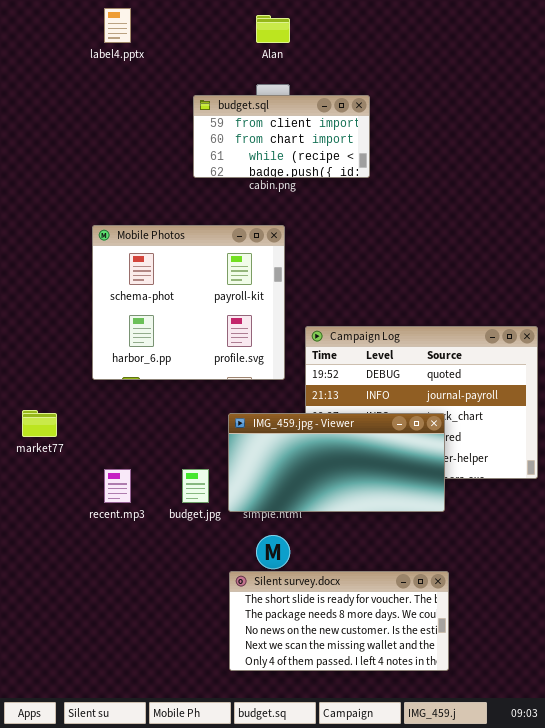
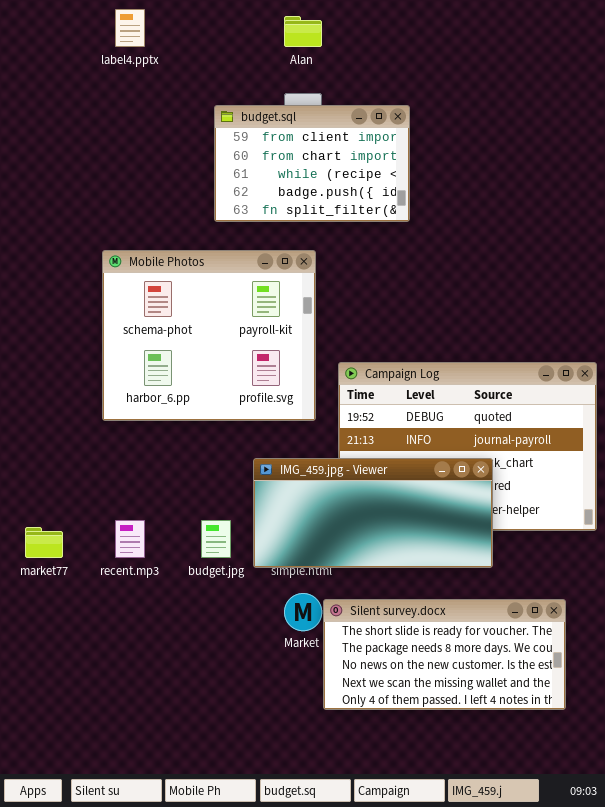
budget.sql: [193,95,370,178] -> [214,105,410,222], resized
market77: [22,410,57,437] -> [25,527,63,558], moved
Silent survey.docx: [229,571,449,671] -> [323,599,566,710], moved

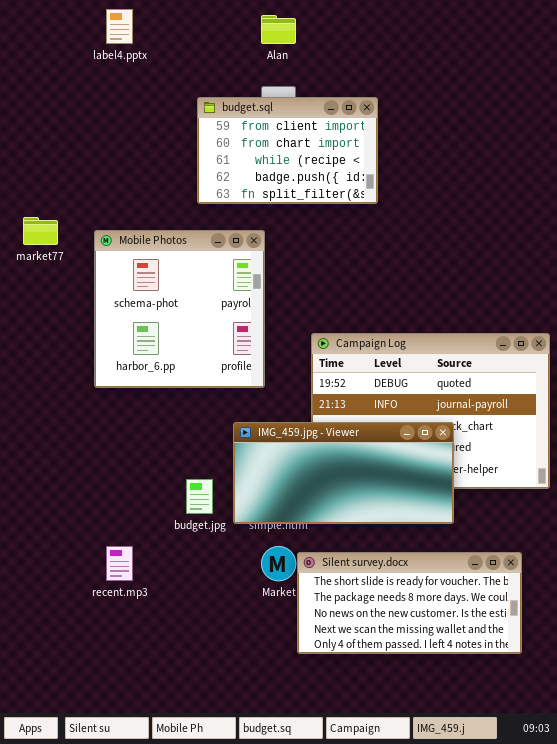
Mobile Photos: [102,250,316,421] -> [94,230,265,388], resized
recent.mp3: [115,520,145,558] -> [106,546,133,581], moved
market77: [25,527,63,558] -> [23,217,58,245], moved

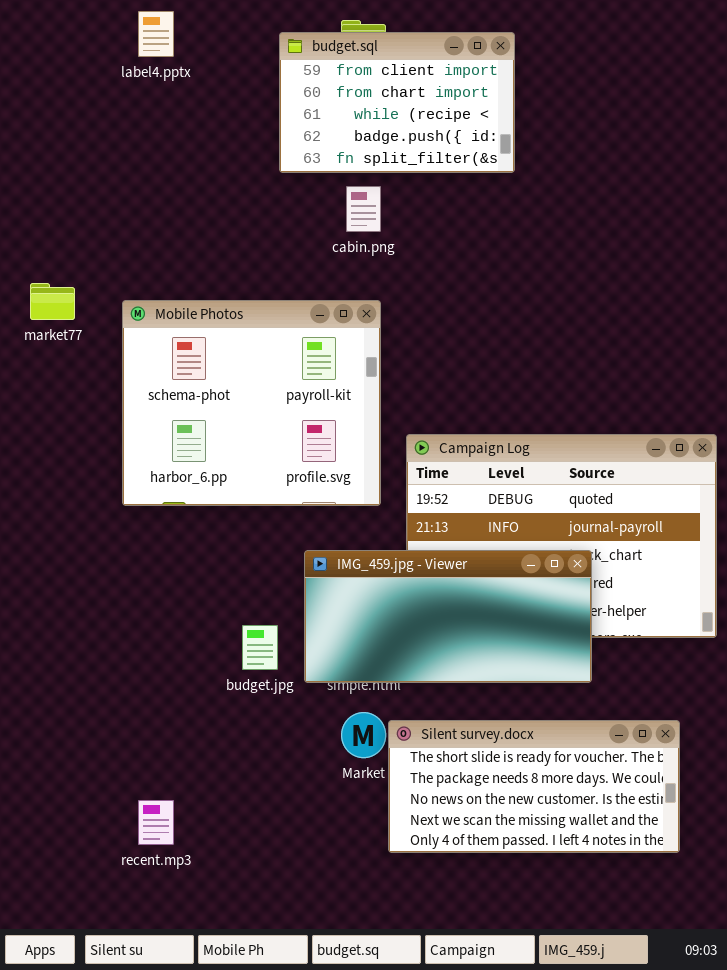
budget.sql: [197,97,378,204] -> [279,32,515,173], moved
Mobile Photos: [94,230,265,388] -> [122,300,381,506], resized
recent.mp3: [106,546,133,581] -> [138,800,174,845], moved

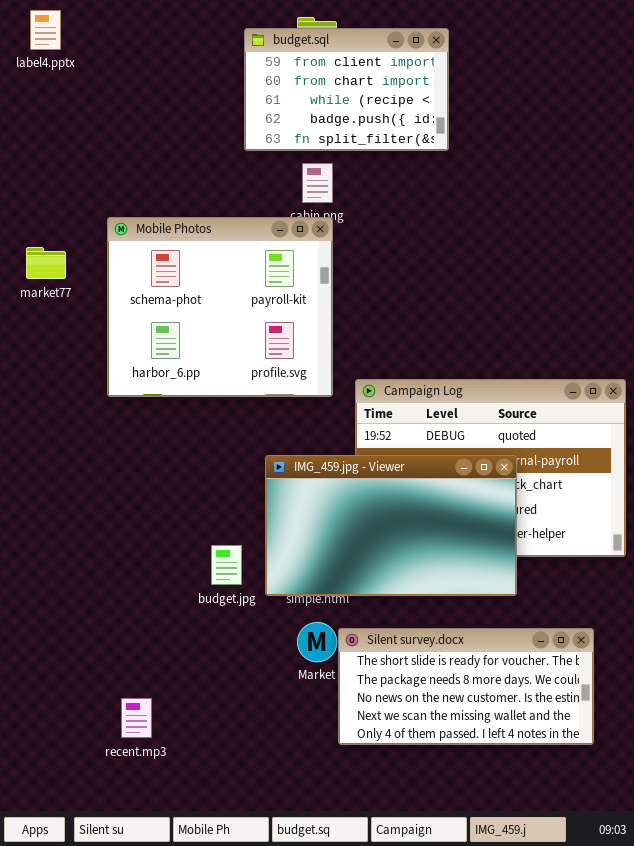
label4.pptx: [138,11,174,57] -> [30,10,61,50], moved
Mobile Photos: [122,300,381,506] -> [107,217,333,397], moved
IMG_459.jpg - Viewer: [304,550,592,683] -> [265,455,517,596], resized

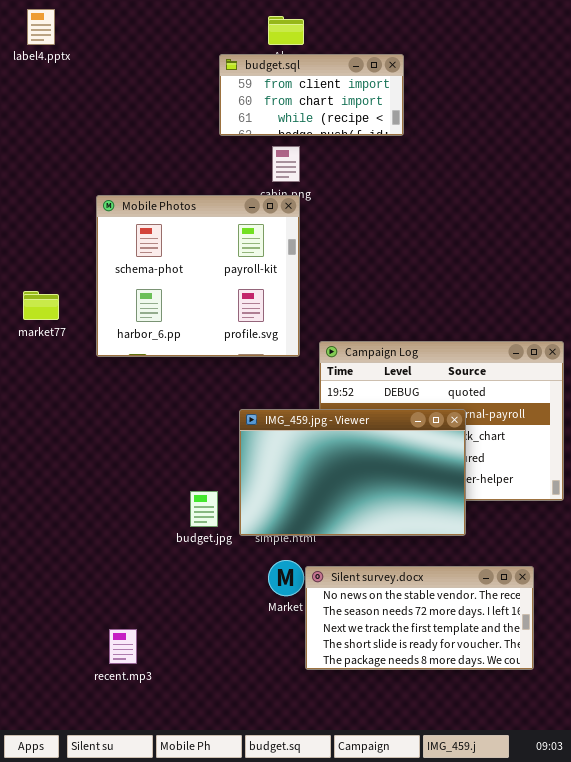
budget.sql: [244,28,449,151] -> [219,54,404,136], resized
market77: [26,247,66,279] -> [23,291,59,320], moved
Silent survey.docx: [338,628,594,745] -> [305,566,534,670], scrolled up 3 rows

